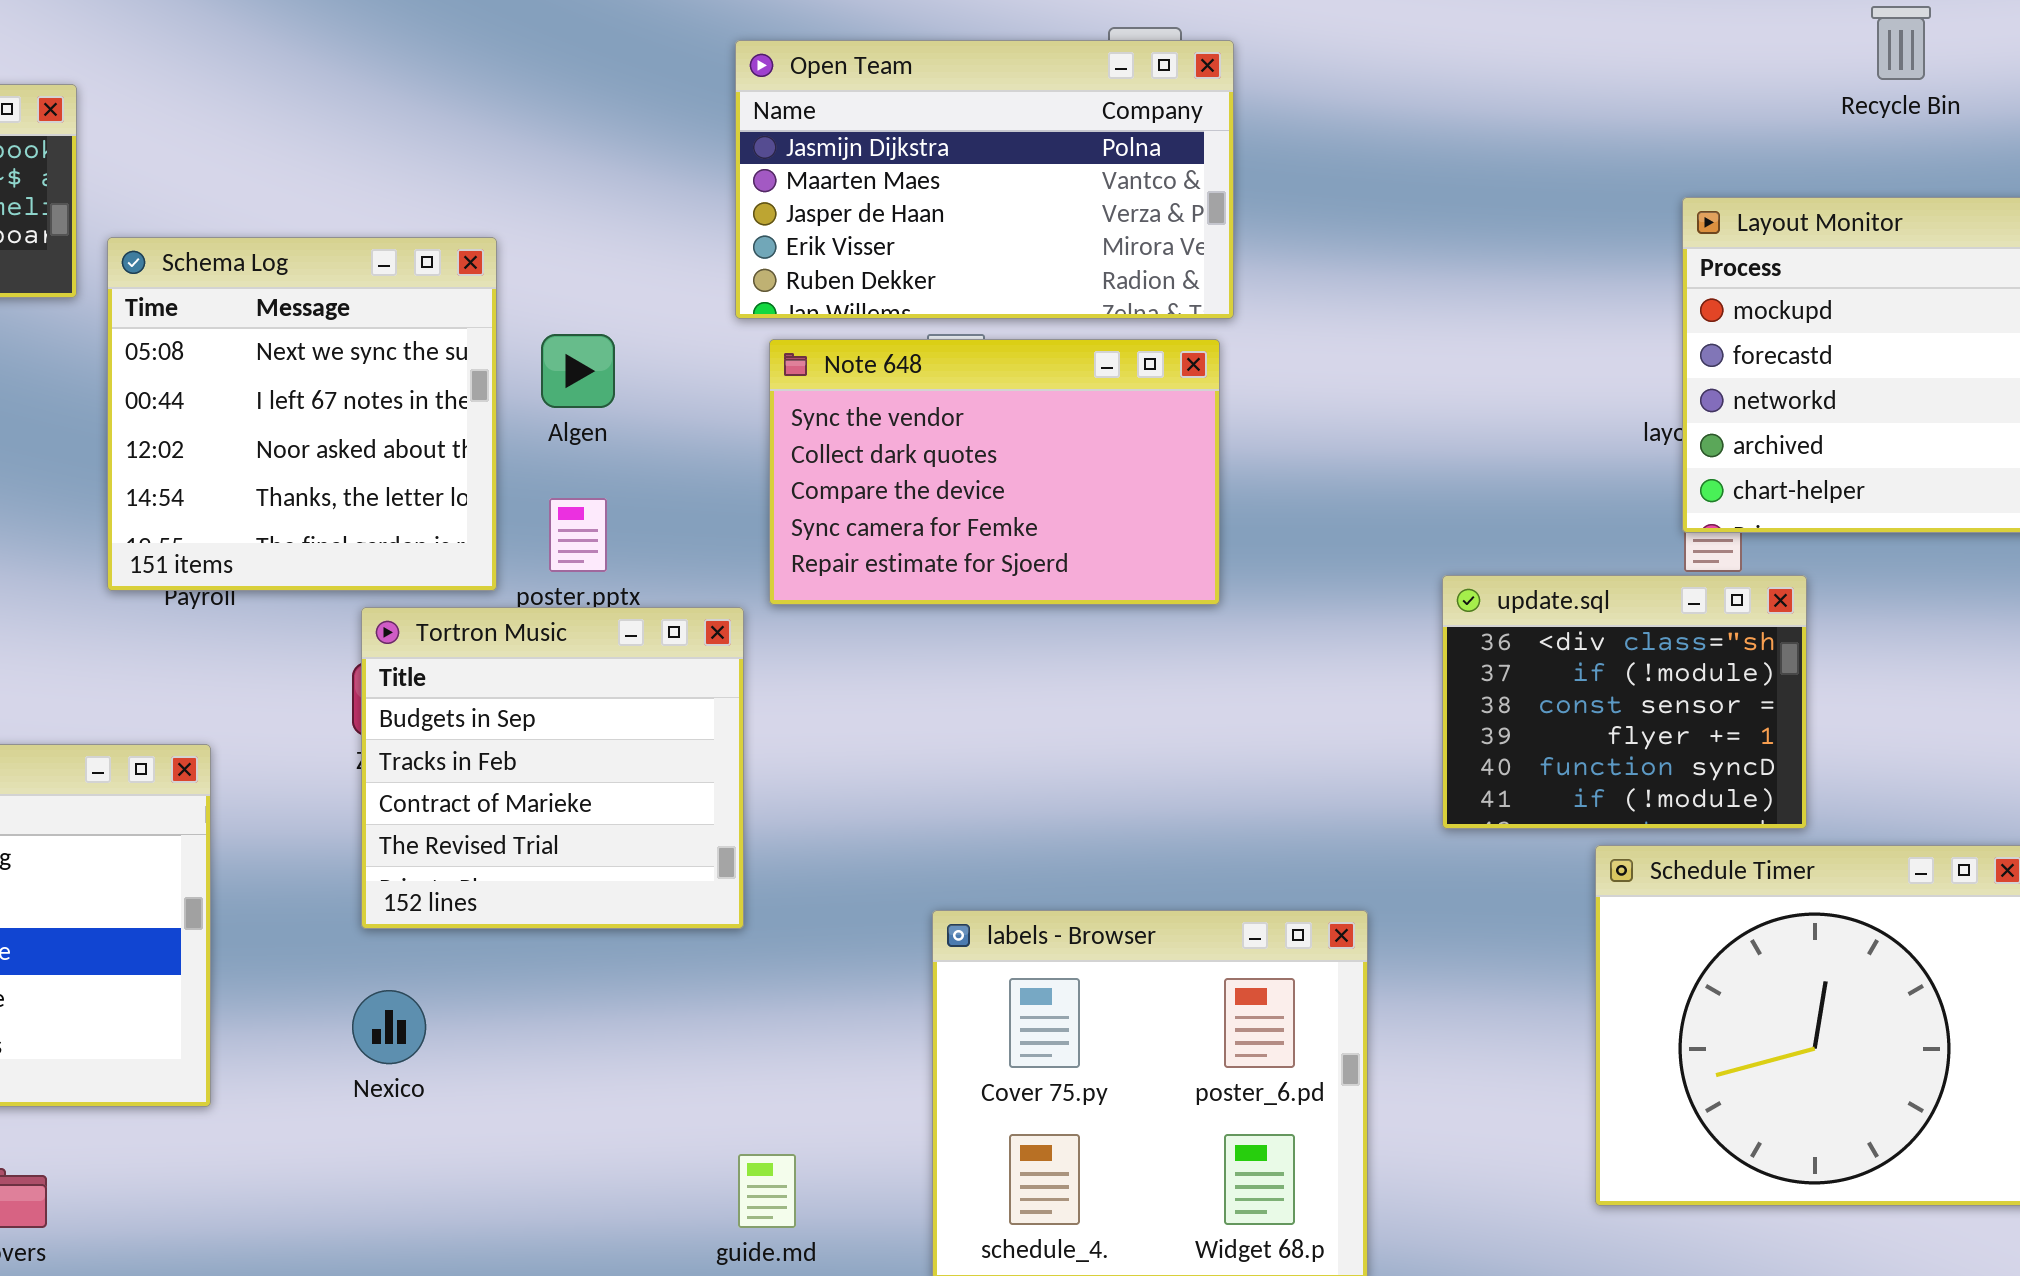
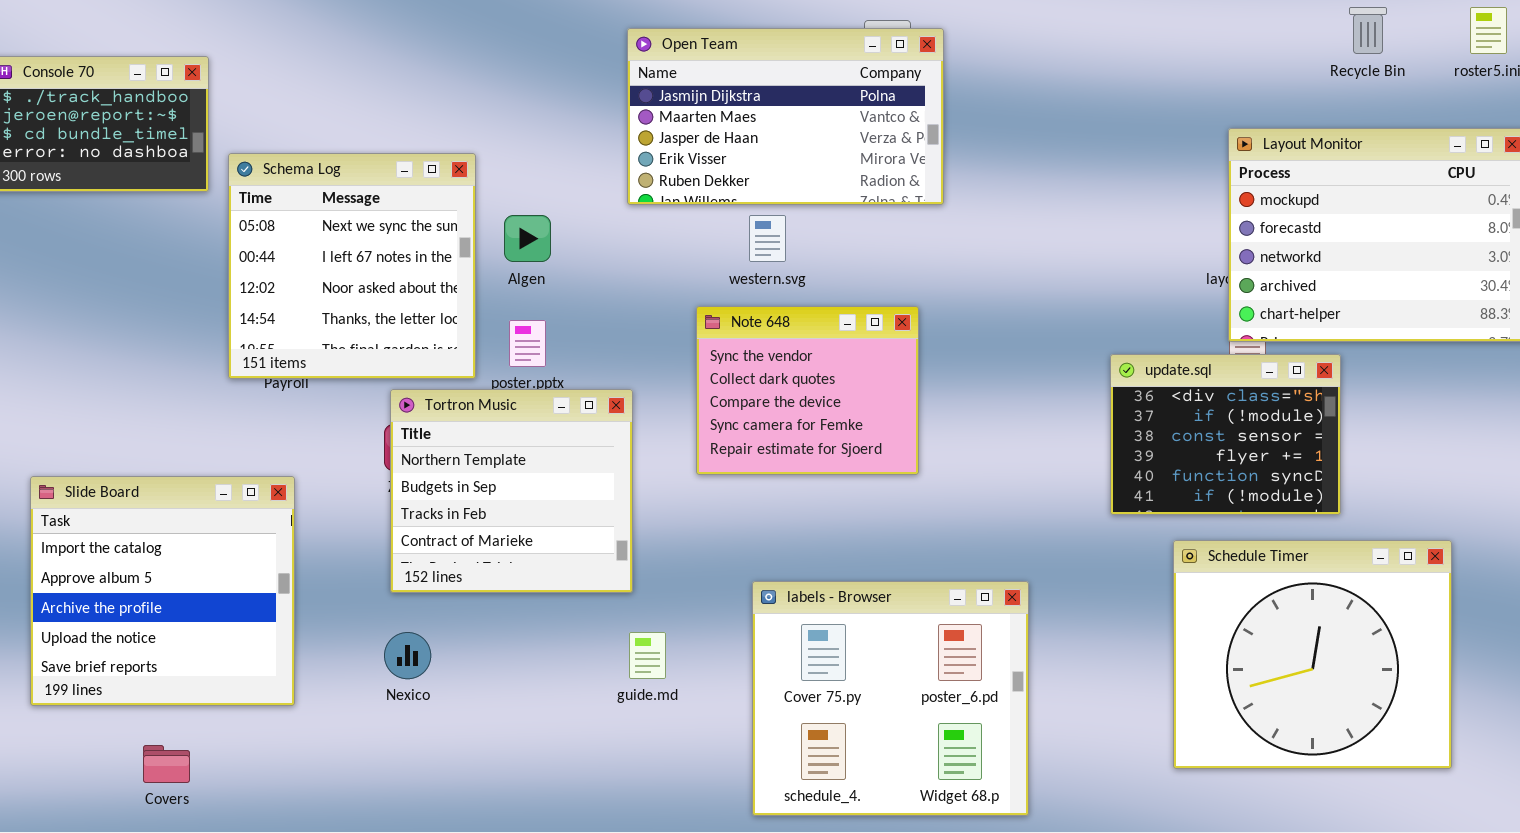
Note 648: [769,339,1220,605] -> [696,306,919,475], moved, resized
update.sql: [1442,575,1807,829] -> [1110,354,1341,515], moved
Tortron Music: [361,607,744,929] -> [390,389,633,593], scrolled up 1 row
guide.md: [738,1154,796,1228] -> [629,632,666,679], moved

